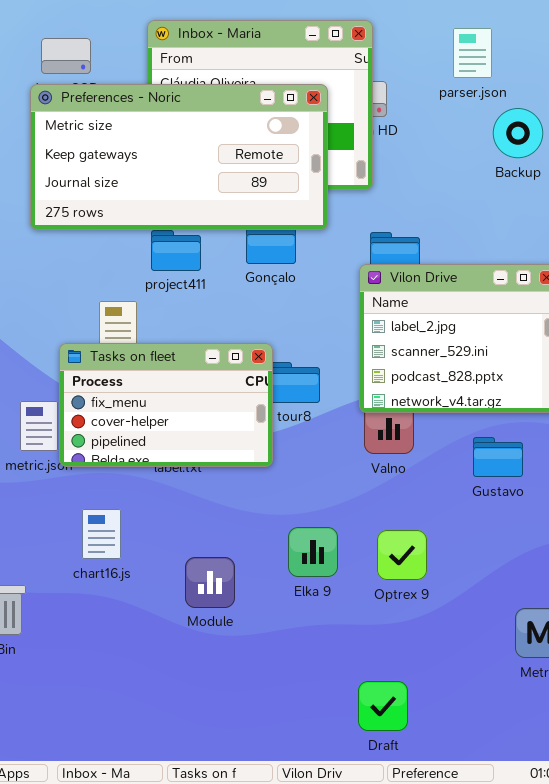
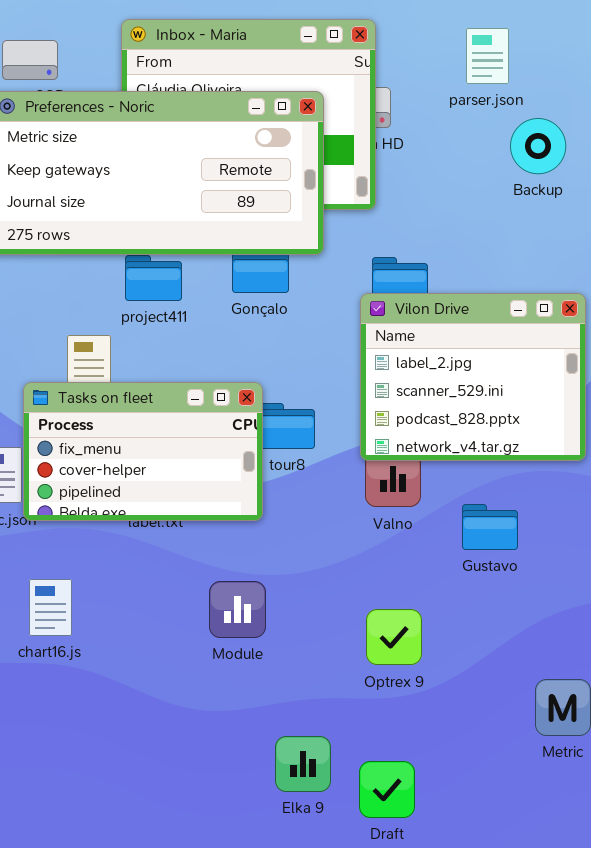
Gustavo: [473,437,523,477] -> [462,504,518,550], moved
chart16.js: [82,509,121,559] -> [29,579,72,636], moved
Elka 9: [288,527,338,577] -> [275,736,331,792], moved
Optrex 9: [377,530,427,580] -> [366,609,422,665], moved
Module: [185,557,235,608] -> [209,581,266,638], moved

